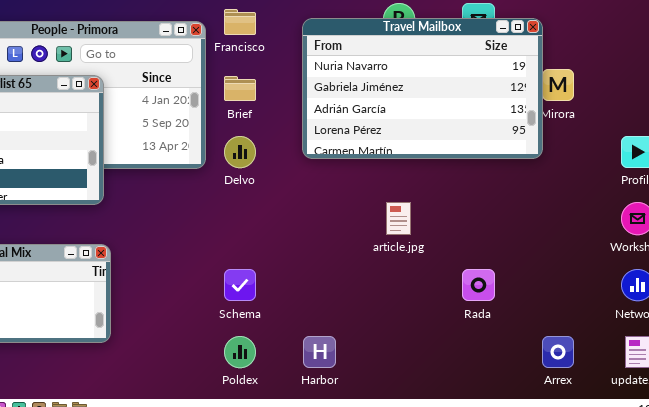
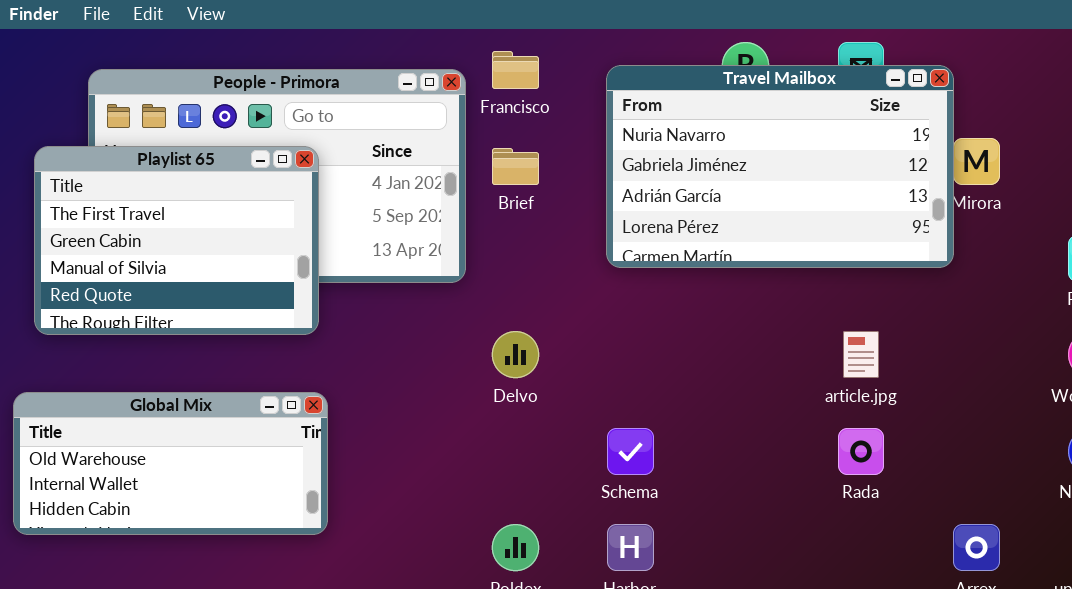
Delvo: [224,136,256,168] -> [492,331,539,378], moved
article.jpg: [386,202,411,235] -> [843,331,879,378], moved
Schema: [224,269,256,301] -> [607,428,654,475], moved

